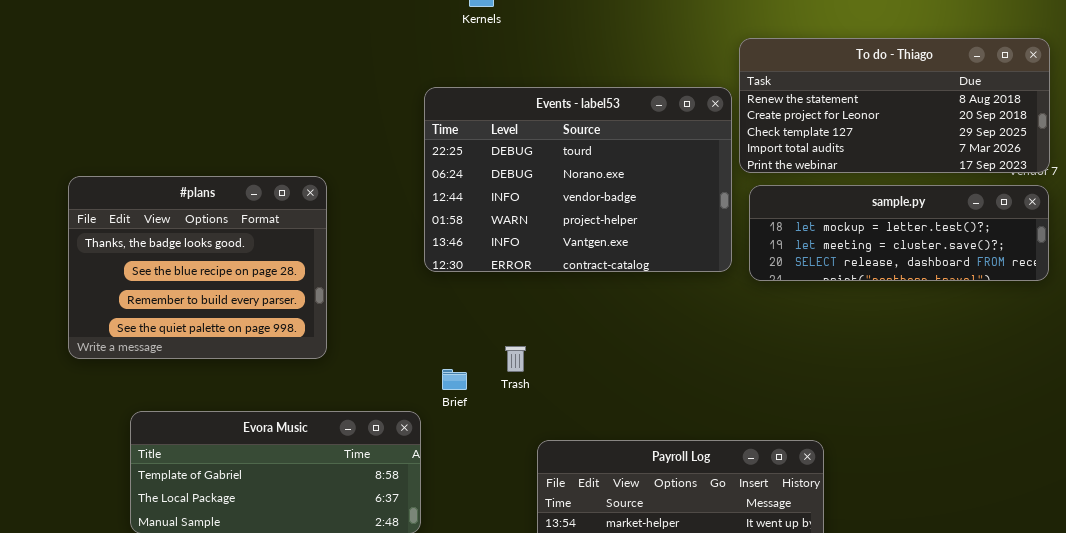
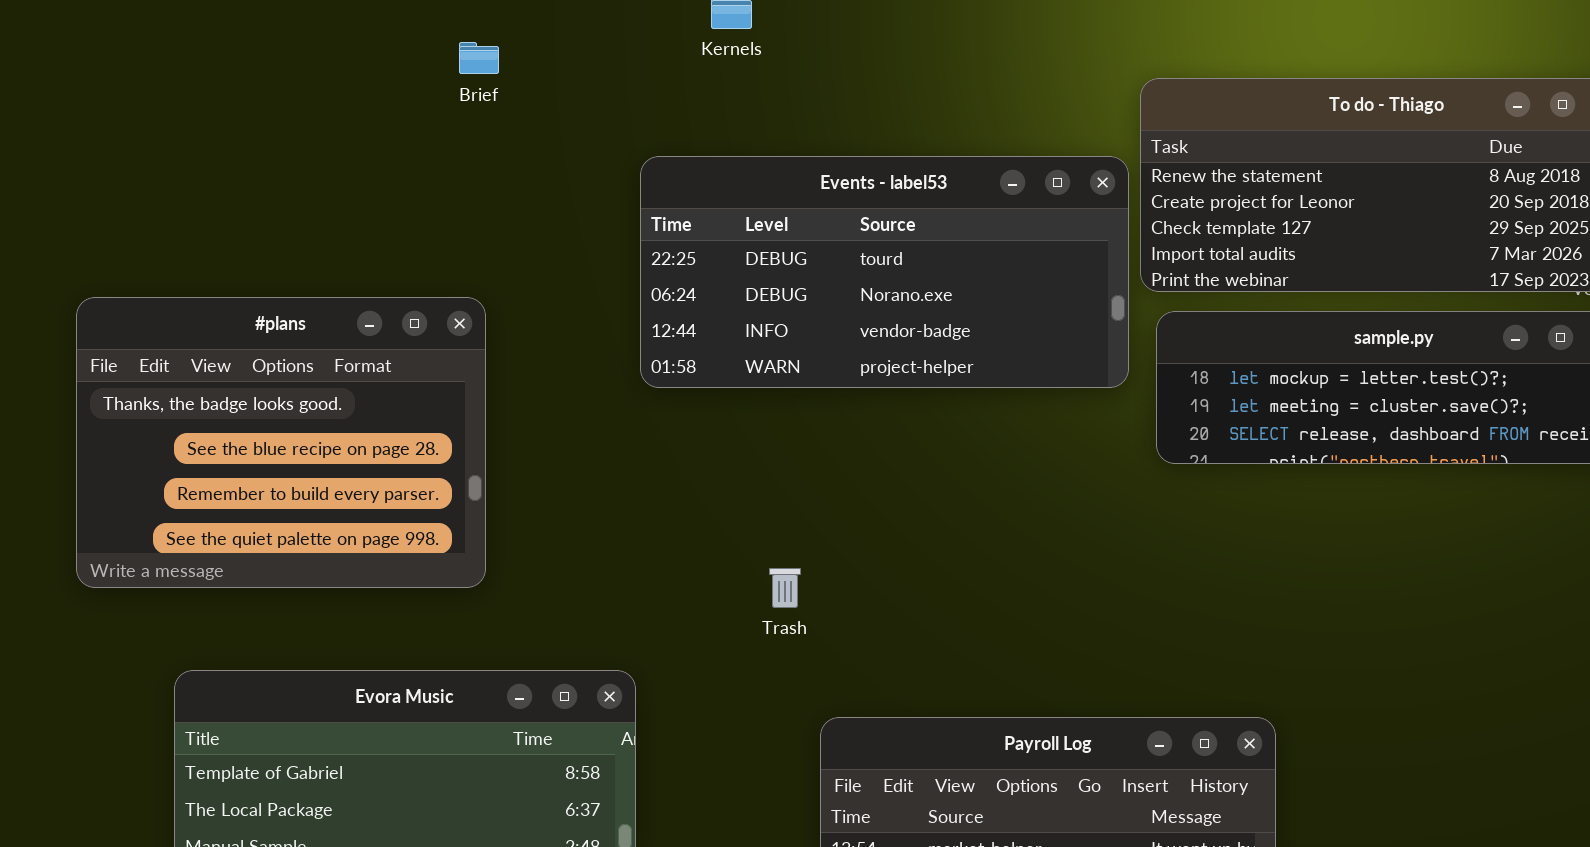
Events - label53: [424,87,732,272] -> [640,156,1129,388], resized
Brief: [442,369,467,390] -> [459,42,499,74], moved

